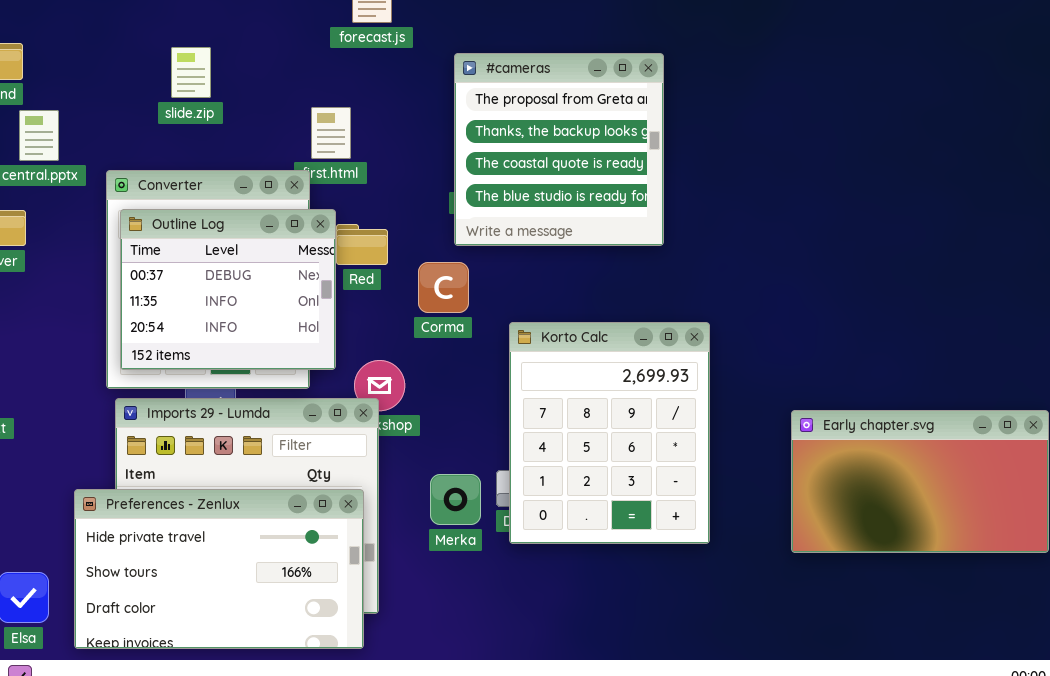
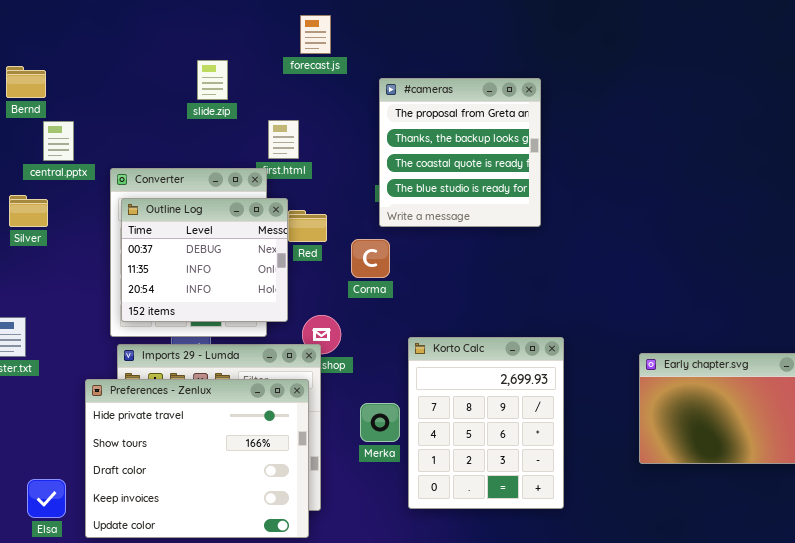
slide.zip: [171,47,211,98] -> [197,60,228,100], moved
Korto Calc: [509,322,710,544] -> [408,337,564,509], moved
Preferences - Zenlux: [74,489,364,649] -> [85,379,309,538], resized

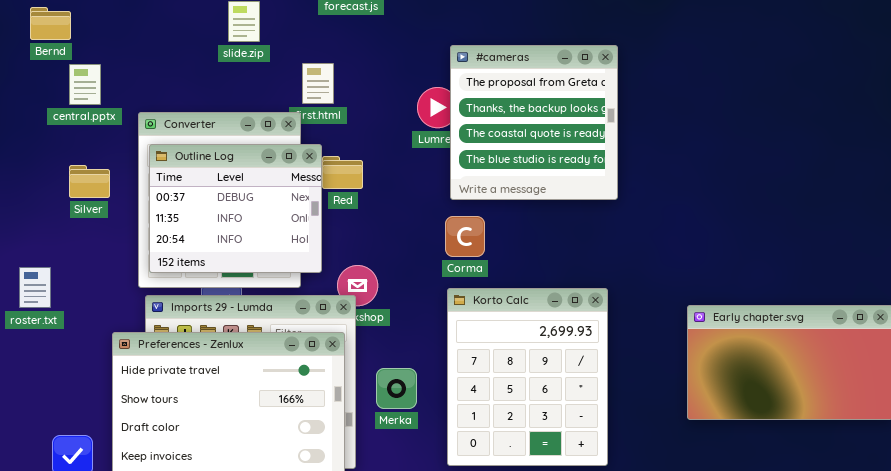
#cameras: [379,78,541,227] -> [450,45,618,200], moved
Silver: [9,195,48,227] -> [69,165,110,198], moved
Corma: [351,239,390,278] -> [445,216,485,257], moved
Merka: [360,403,400,442] -> [376,368,417,409], moved

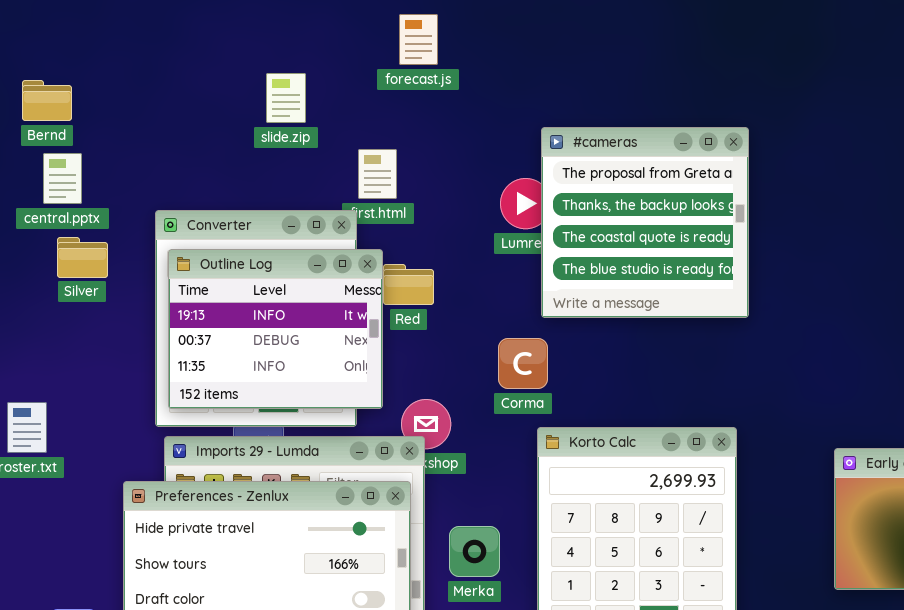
central.pptx: [69,64,101,105] -> [43,153,82,204], moved
Outline Log: [149,144,322,273] -> [168,249,383,409], scrolled up 1 row
Silver: [69,165,110,198] -> [57,237,108,278], moved
Corma: [445,216,485,257] -> [498,338,548,389], moved

